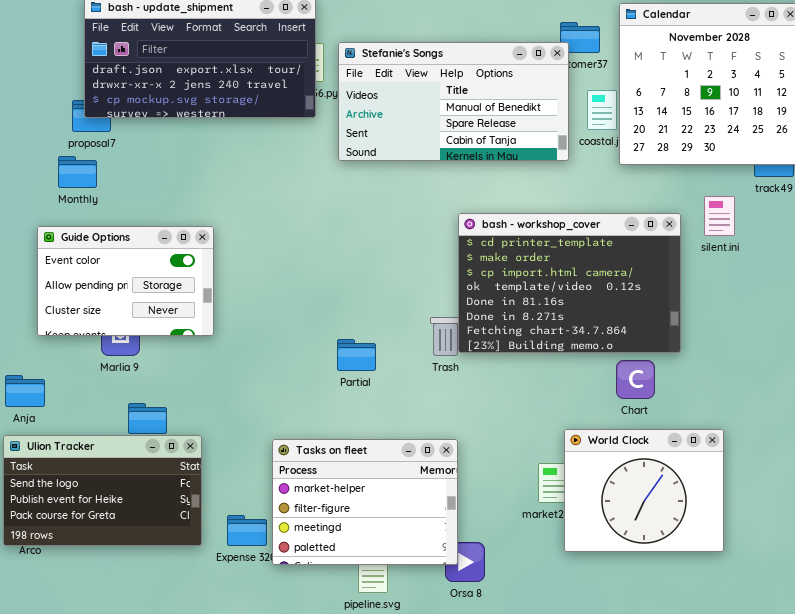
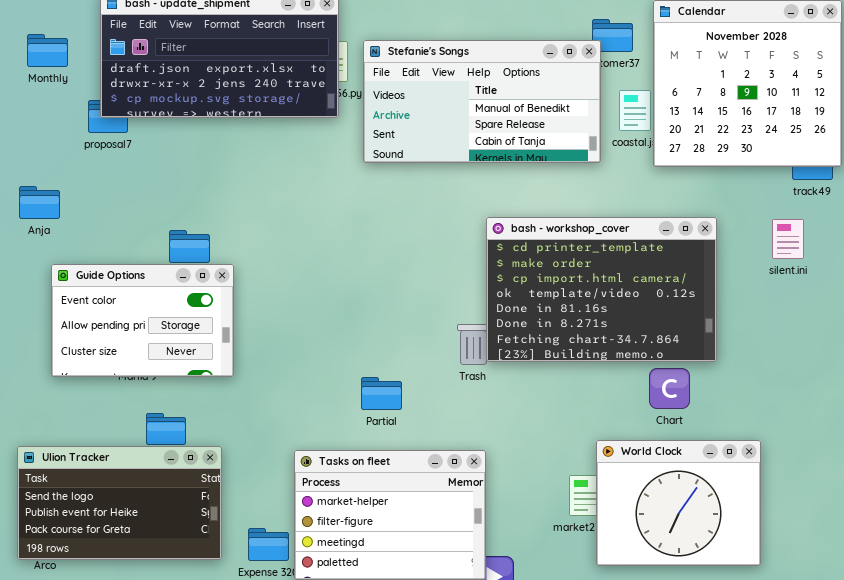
Monthly: [58,156,97,188] -> [27,34,68,67], moved
silent.ini: [704,196,735,236] -> [772,219,804,259], moved
Guide Options: [37,226,214,336] -> [51,264,234,377], moved
Partial: [337,339,376,371] -> [361,377,402,410], moved
Anja: [5,375,45,407] -> [19,186,60,219], moved

